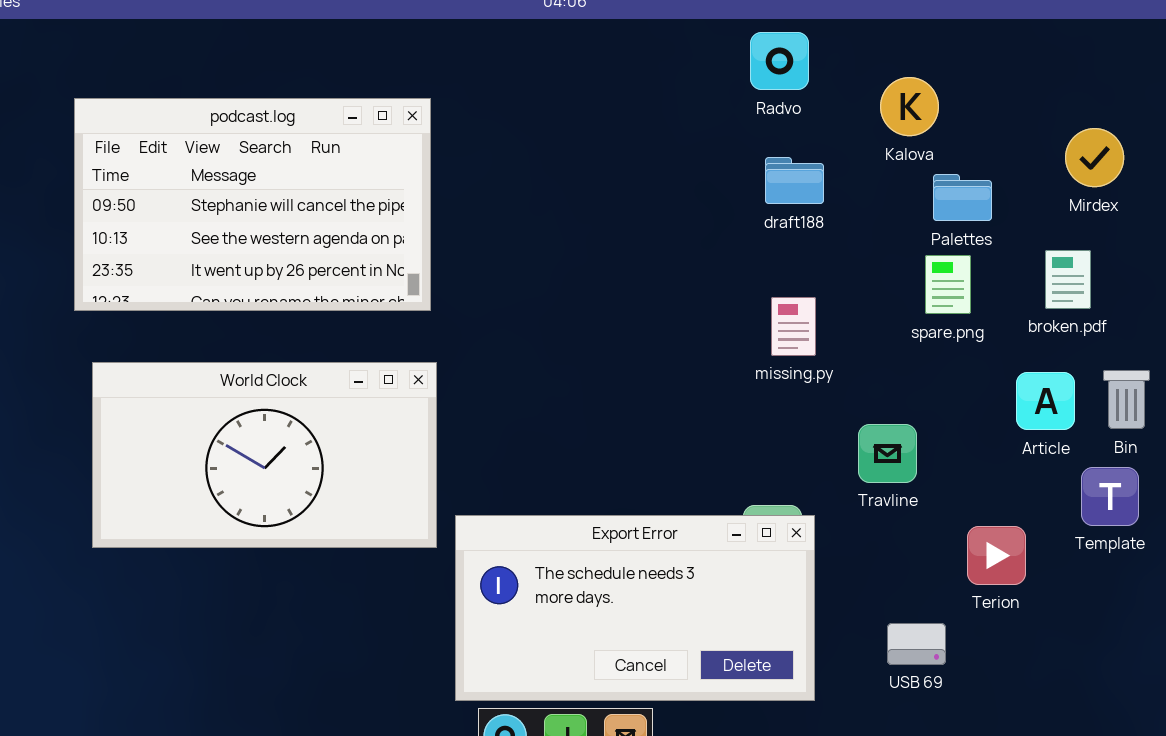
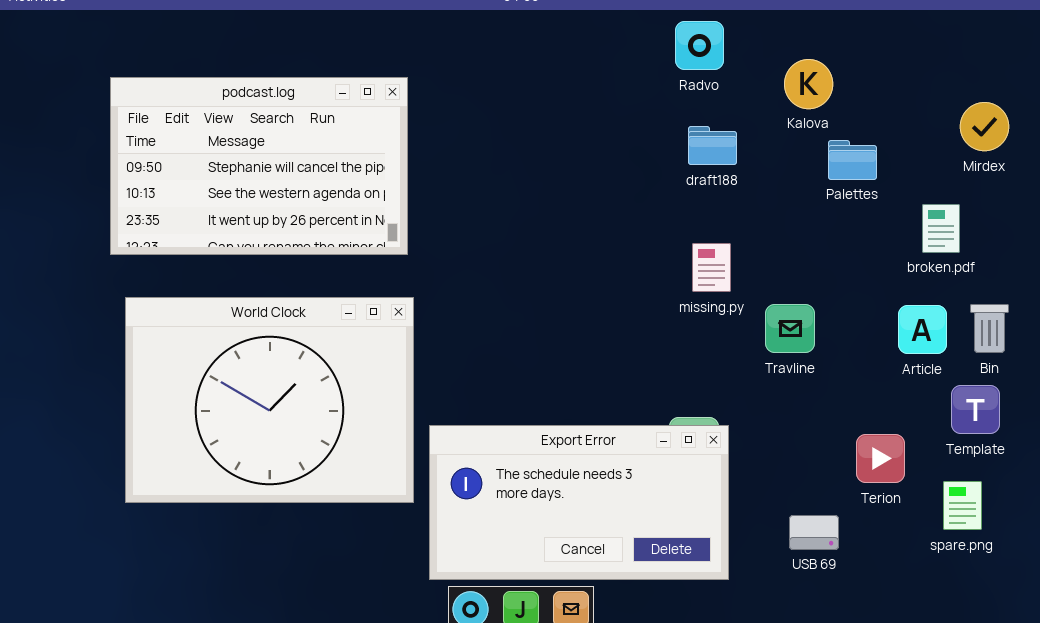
Mirdex: [1065,128,1124,187] -> [960,102,1009,151], moved
spare.png: [925,255,971,314] -> [943,481,982,530], moved
World Clock: [92,362,437,548] -> [125,297,414,503], resized
Travline: [858,424,917,483] -> [765,304,815,353], moved

